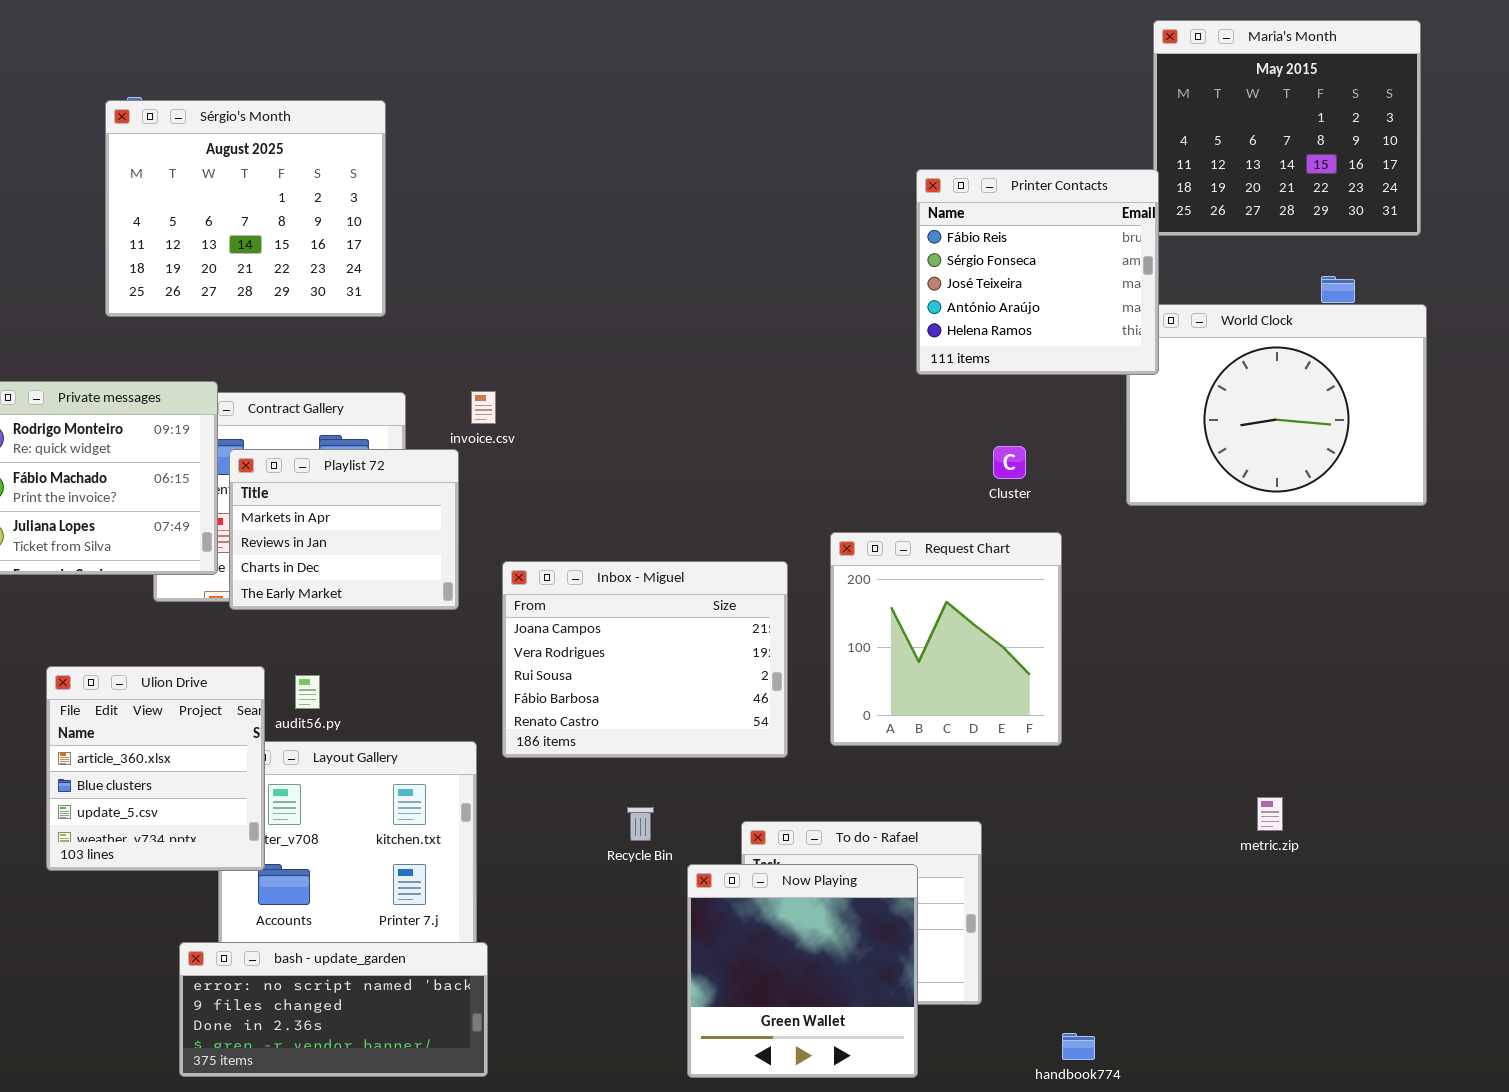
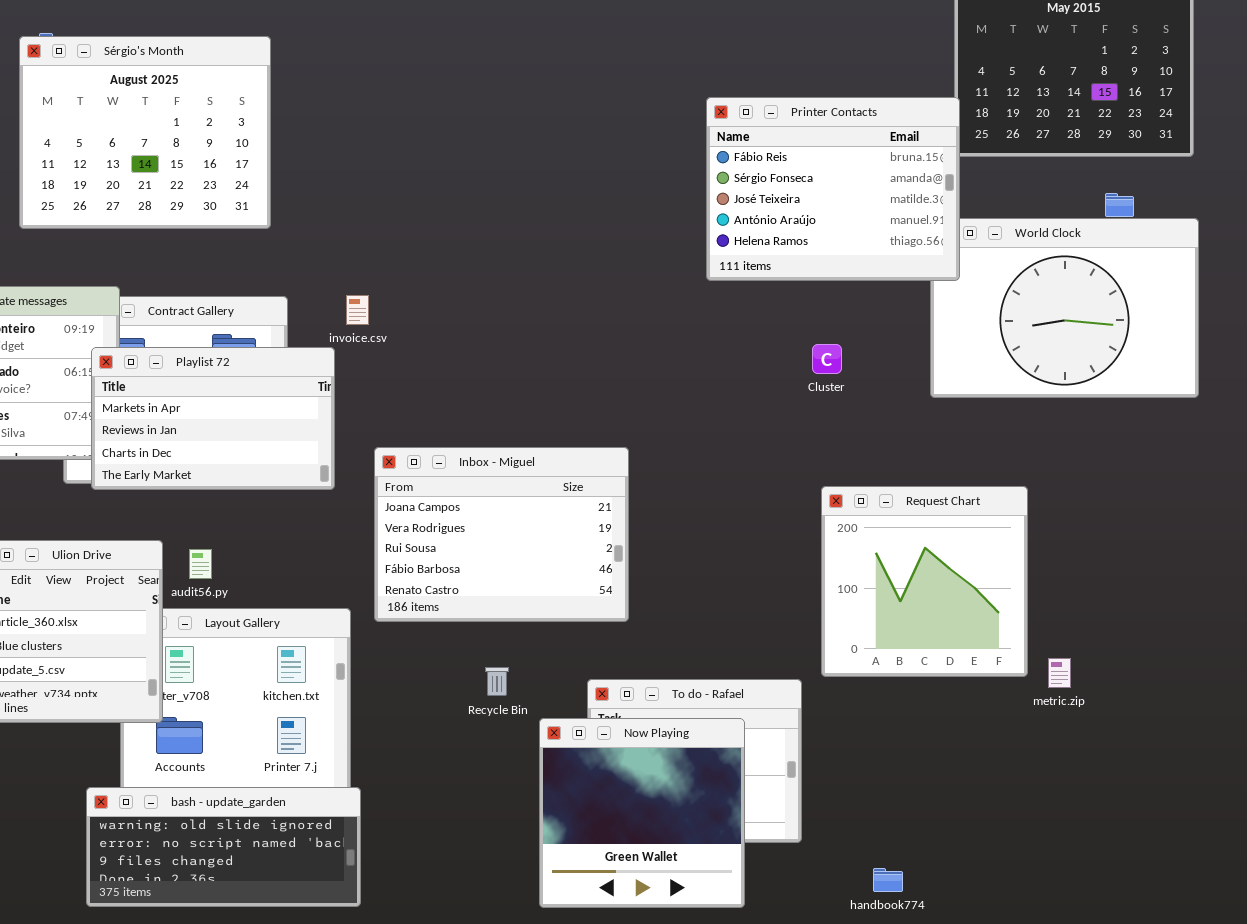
Printer Contacts: [916,169,1159,375] -> [706,97,960,281], resized
Playlist 72: [229,449,459,610] -> [91,347,335,490], resized
Request Chart: [830,532,1062,746] -> [821,486,1028,677], moved
bash - update_garden: [179,942,488,1077] -> [86,787,361,907], scrolled up 1 row

